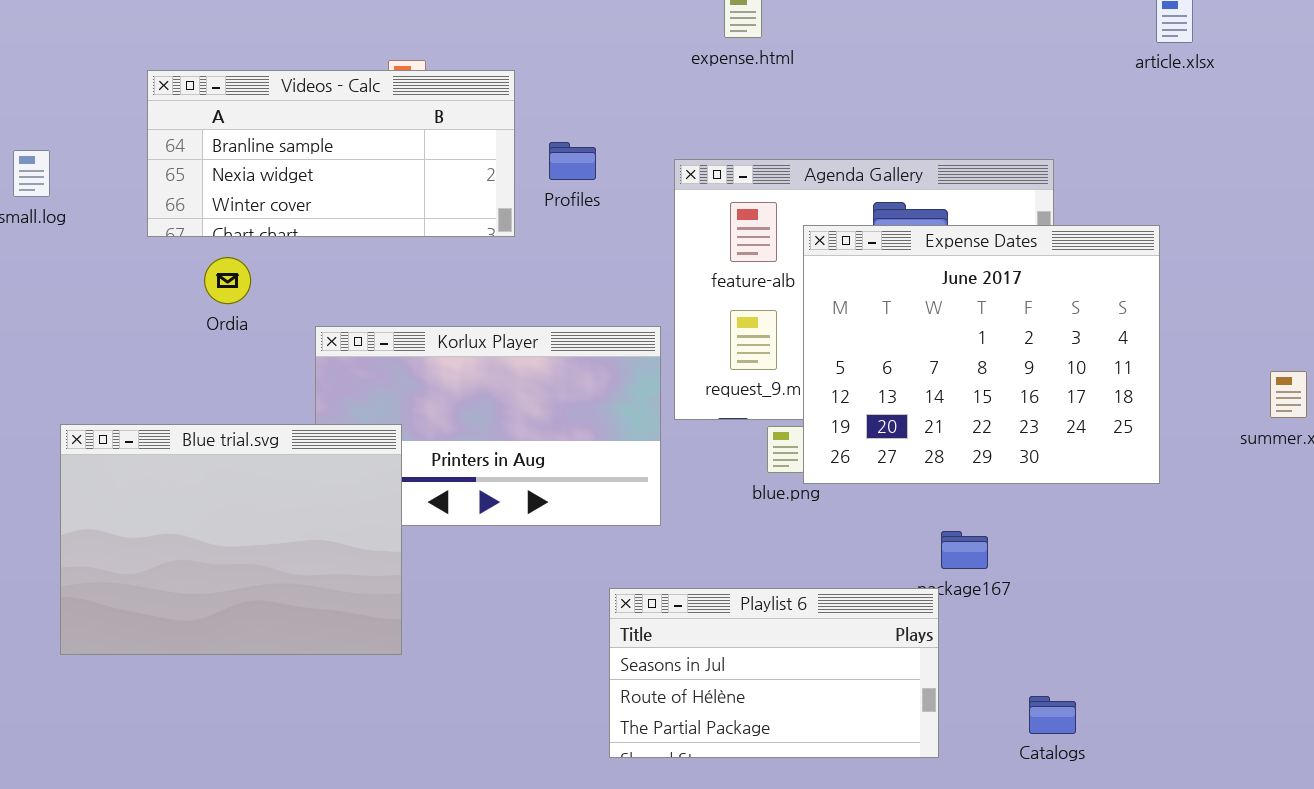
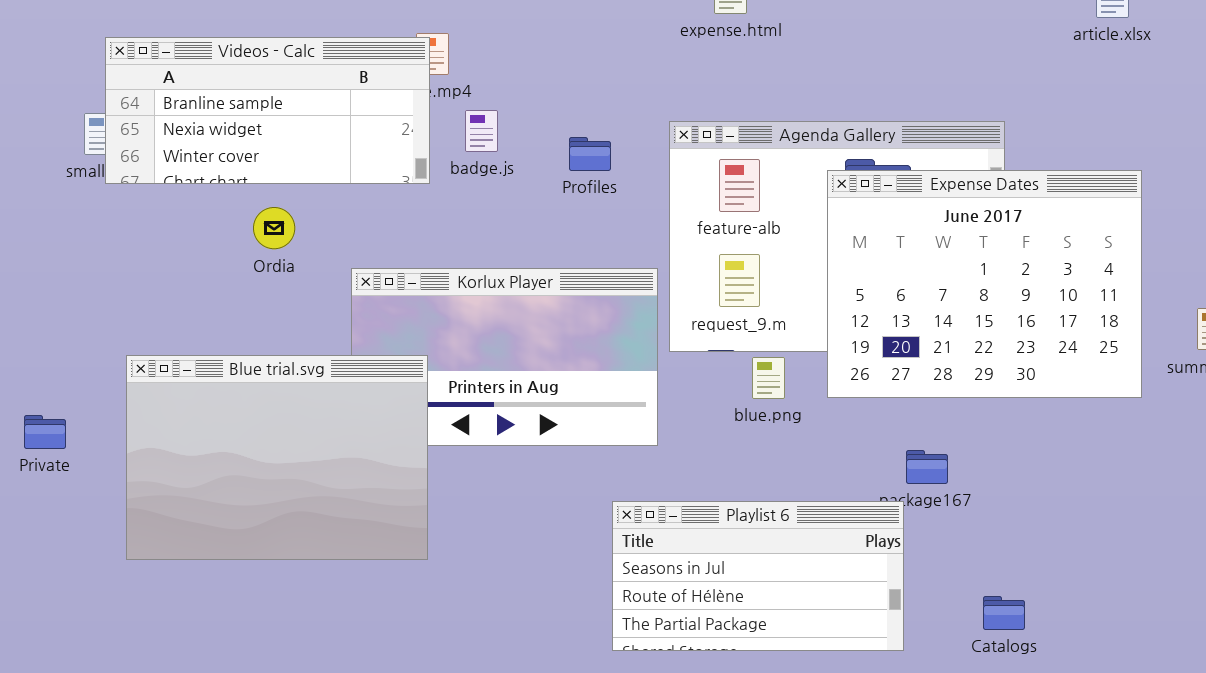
Videos - Calc: [147,70,515,237] -> [105,37,430,184], moved
Profiles: [549,142,596,180] -> [569,137,611,171], moved
Expense Dates: [803,225,1160,484] -> [827,170,1142,398], moved

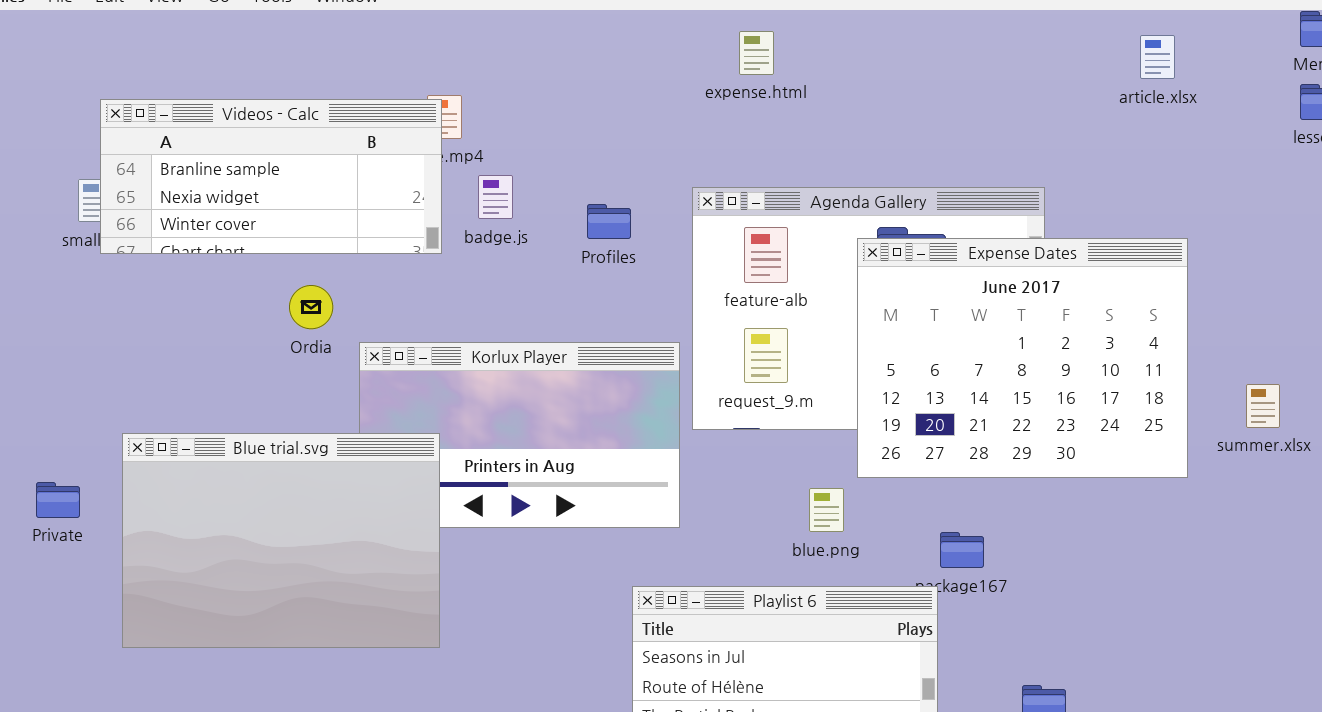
Ordia: [253,207,295,249] -> [289,285,333,329], moved
blue.png: [752,357,785,399] -> [809,488,844,532], moved
Private: [24,415,66,449] -> [36,482,80,518], moved

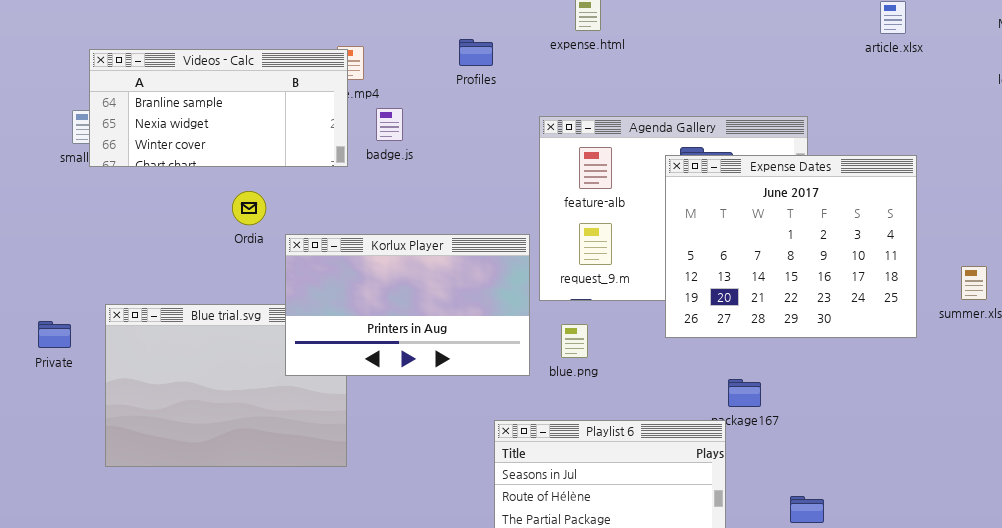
Profiles: [587,204,631,239] -> [459,39,493,66], moved
Korlux Player: [359,342,680,528] -> [285,234,530,376], raised
Private: [36,482,80,518] -> [38,321,71,348], moved
blue.png: [809,488,844,532] -> [561,324,588,358], moved

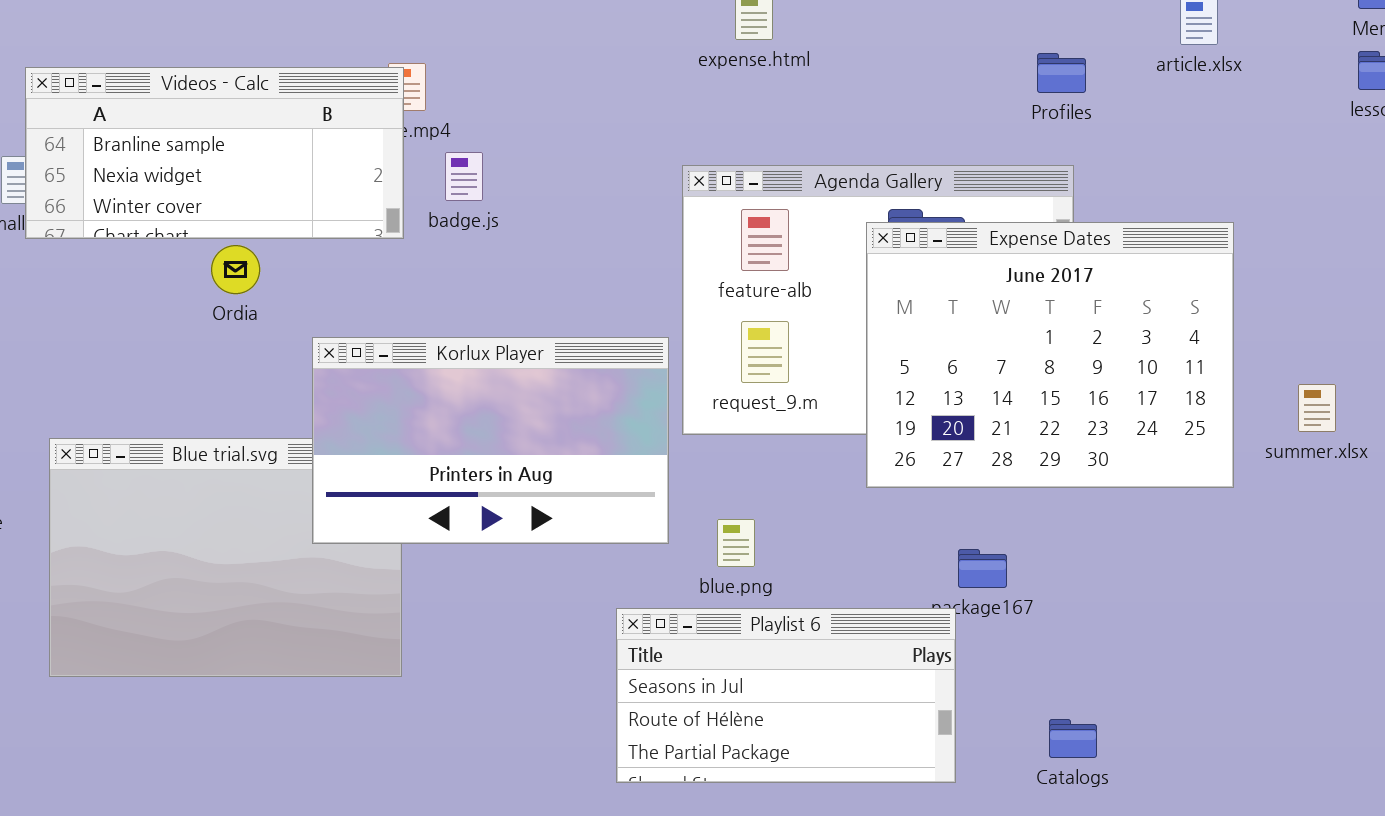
Profiles: [459,39,493,66] -> [1037,53,1086,93], moved
Ordia: [232,191,266,225] -> [211,245,260,294], moved
blue.png: [561,324,588,358] -> [717,519,755,567], moved

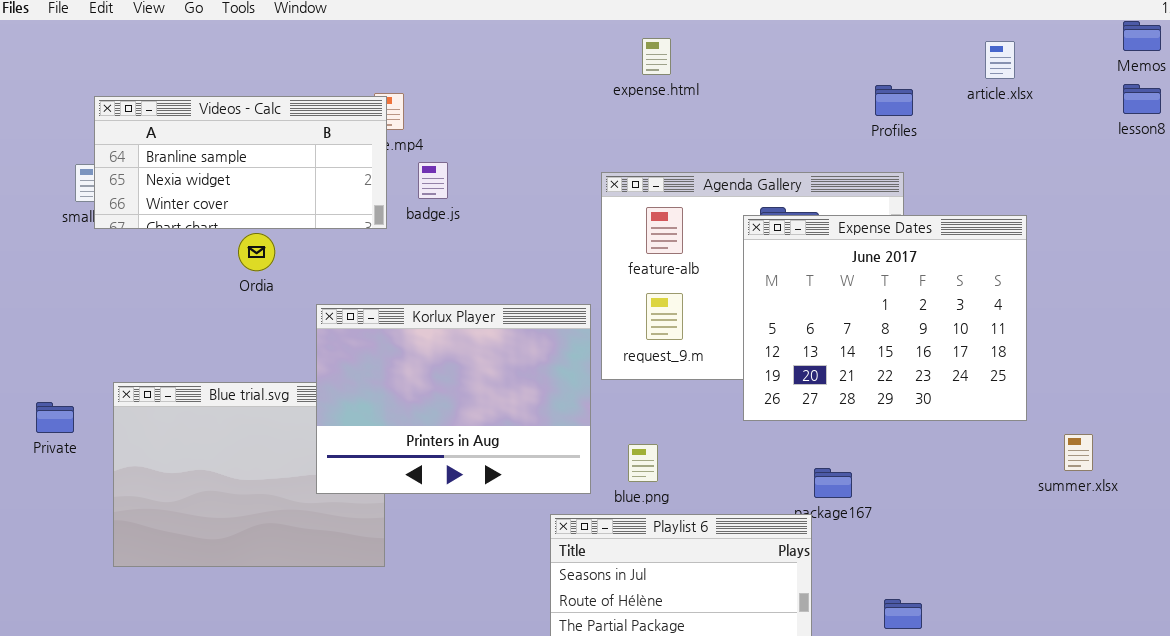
Korlux Player: [312,337,669,544] -> [316,304,591,494], resized
summer.xlsx: [1298,384,1336,432] -> [1064,434,1093,471], moved

